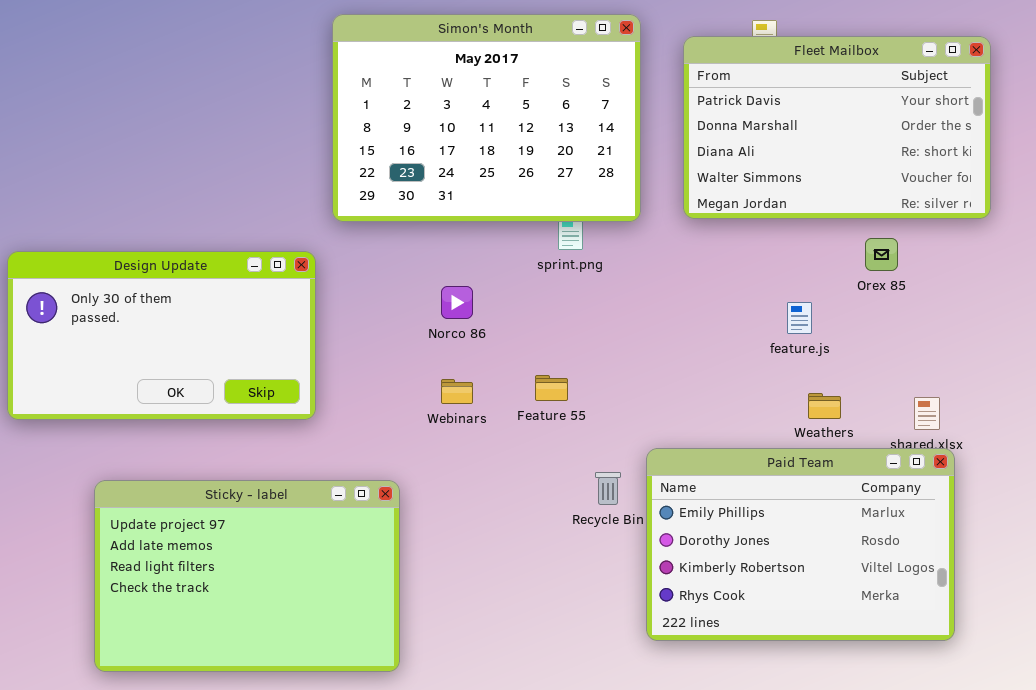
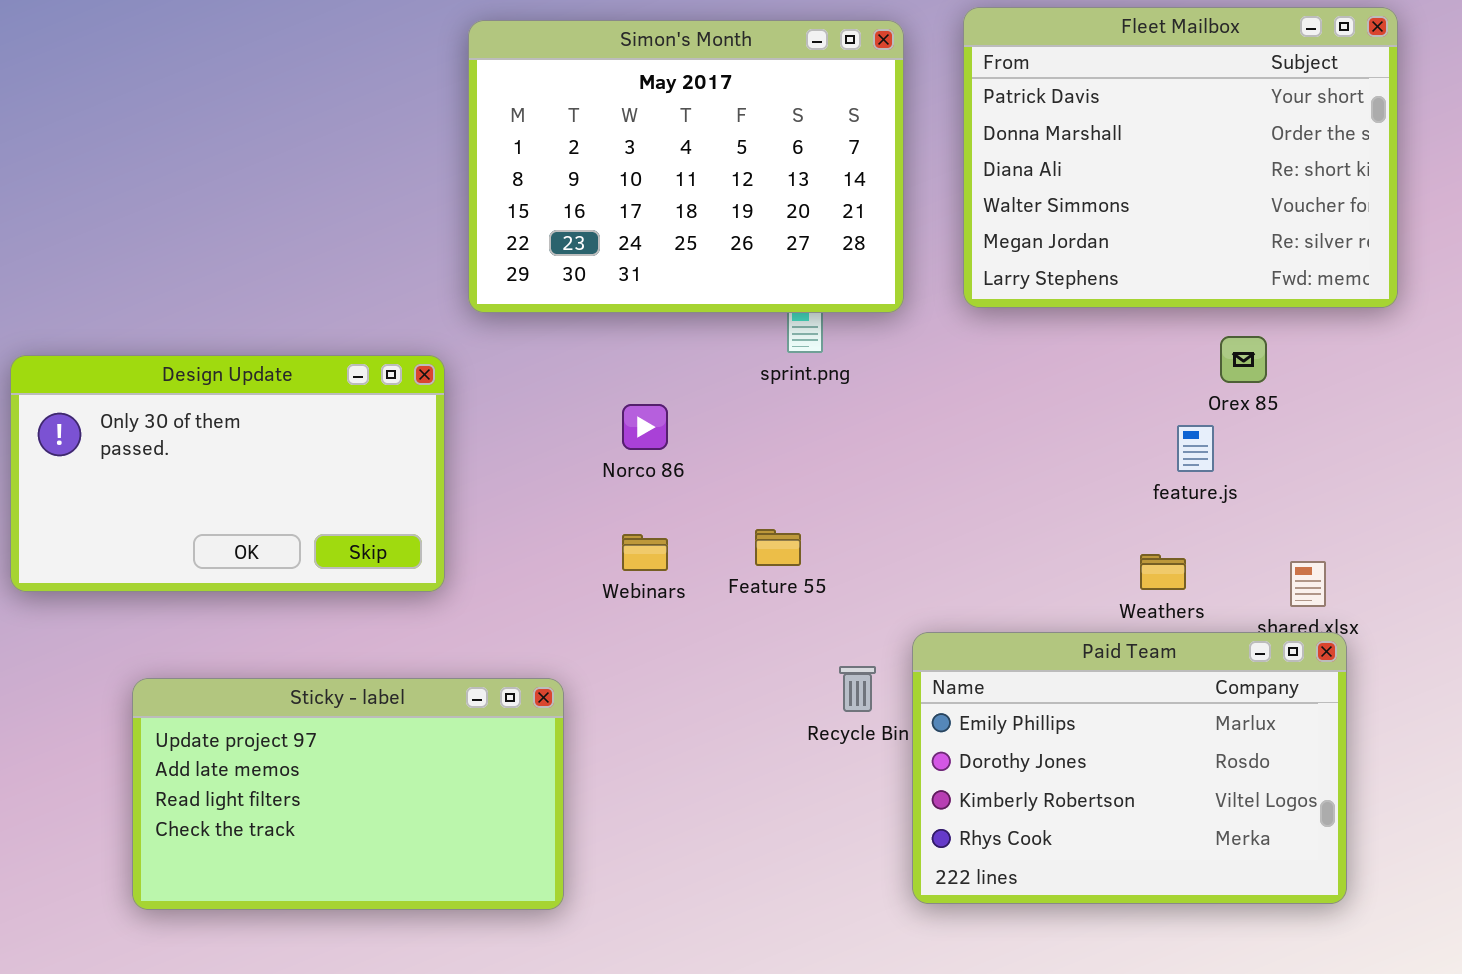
Fleet Mailbox: [683,36,991,219] -> [963,7,1398,308], resized
feature.js: [787,302,812,334] -> [1177,425,1214,472], moved
Sticky - label: [94,480,400,672] -> [132,678,564,910], resized

